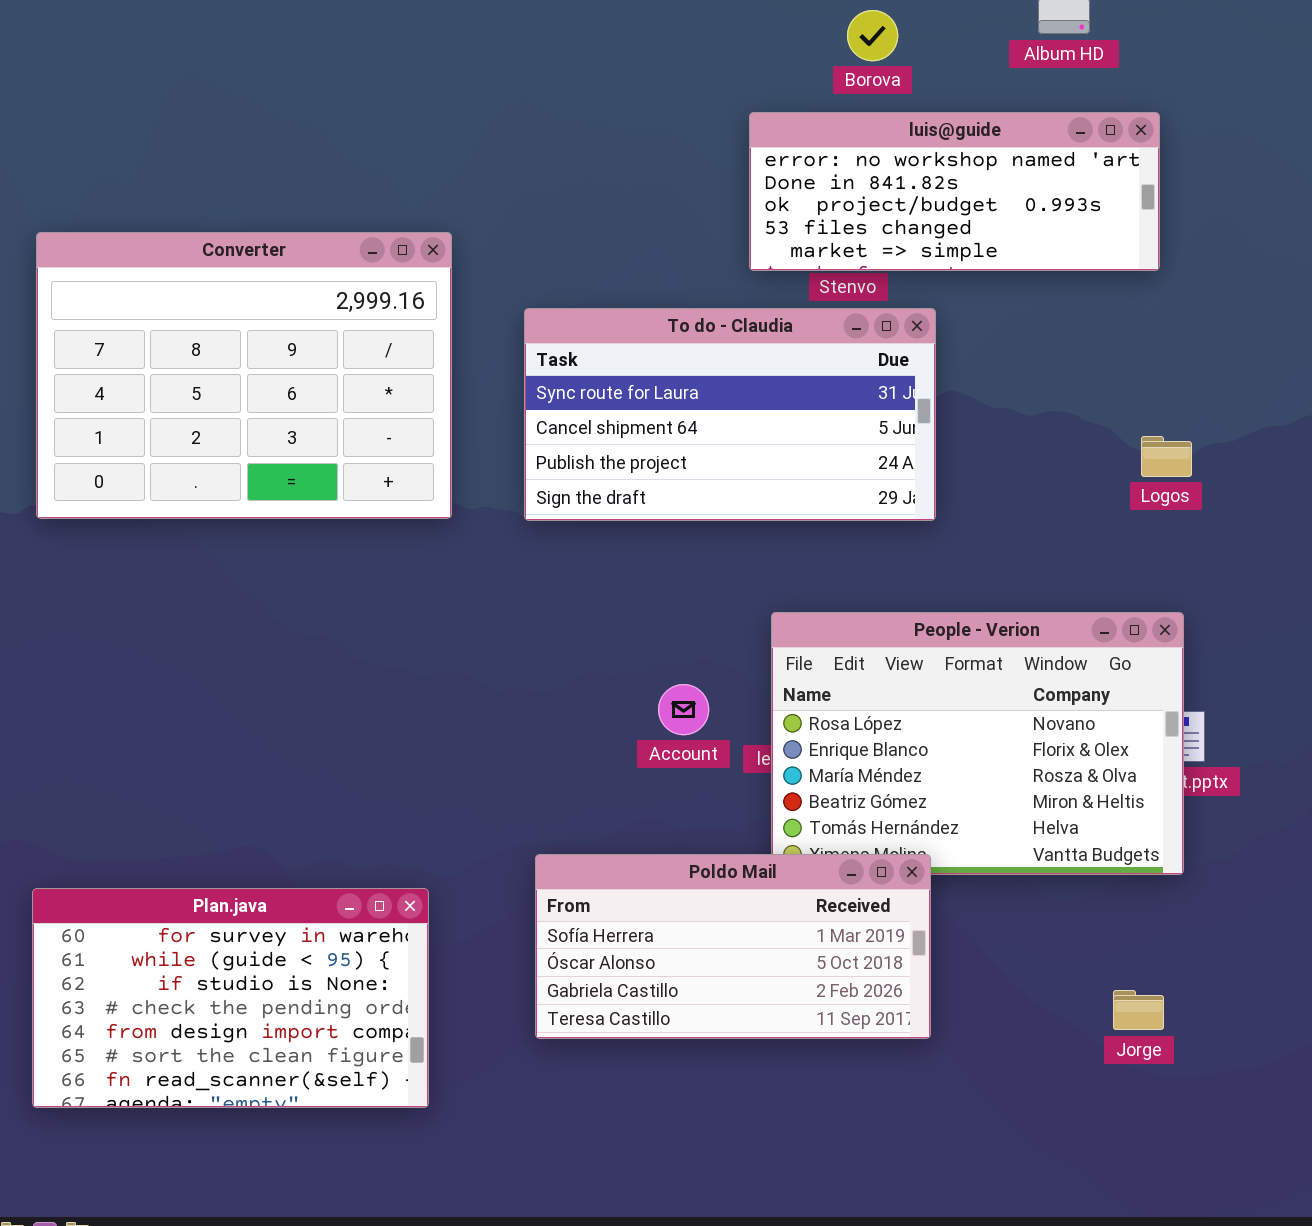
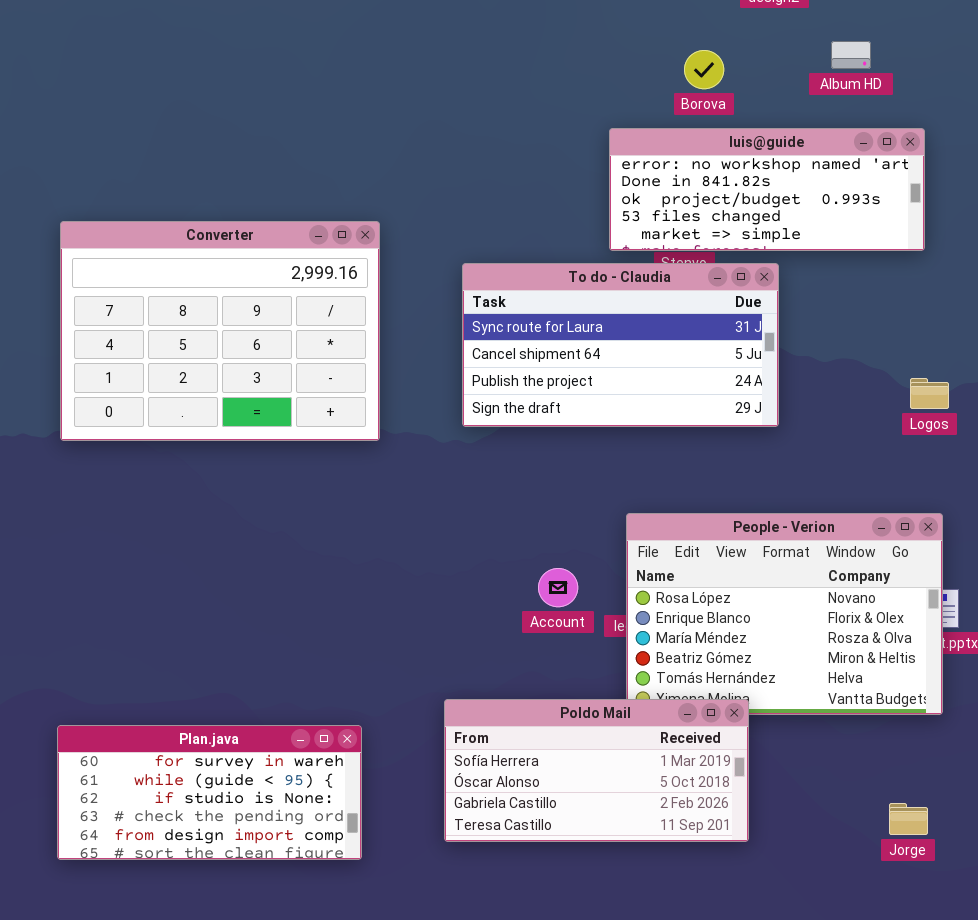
To do - Claudia: [524,308,936,521] -> [462,263,779,427], moved
Plan.java: [32,888,429,1108] -> [57,725,362,860], resized

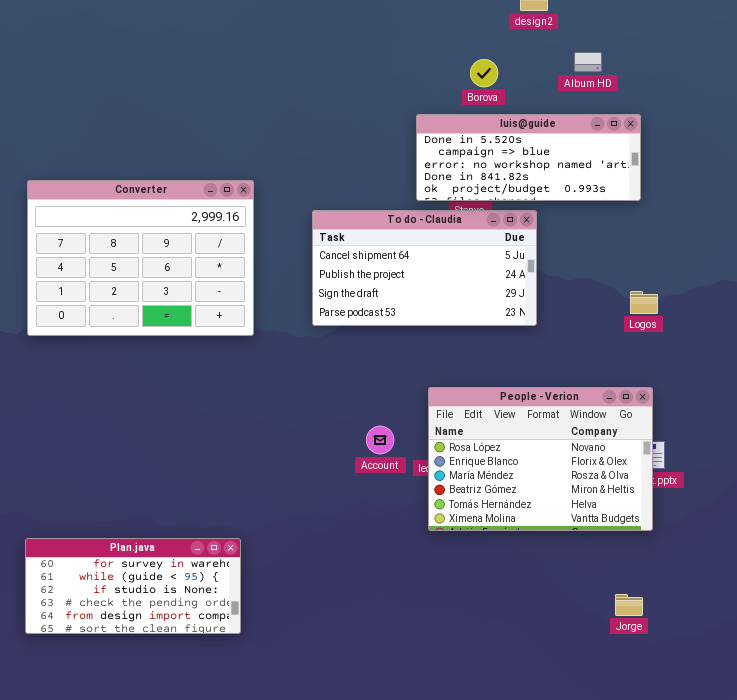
luis@guide: [609,128,925,251] -> [416,114,641,201], scrolled up 2 rows
To do - Claudia: [462,263,779,427] -> [312,210,537,326], scrolled down 1 row
Poldo Mail: [444,699,749,842] -> none, closed

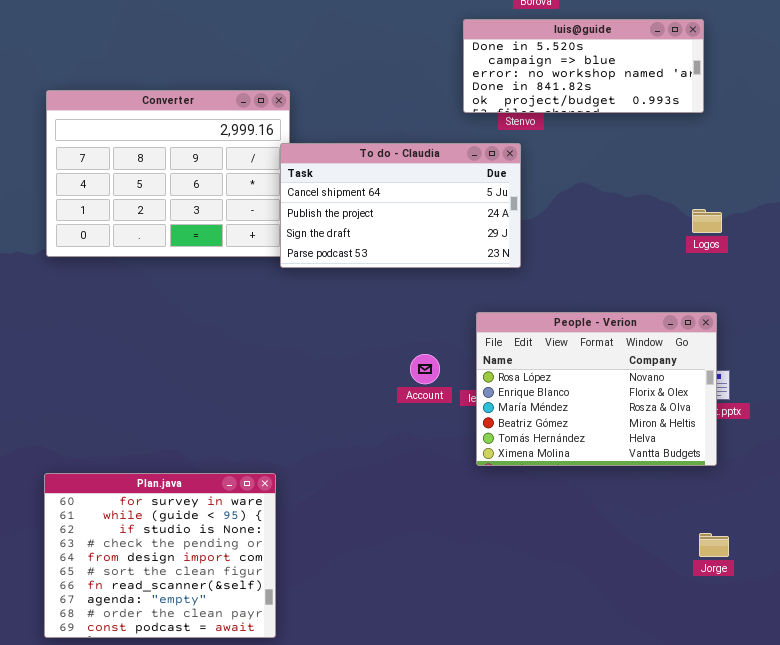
To do - Claudia: [312,210,537,326] -> [280,143,521,268], moved
Plan.java: [25,538,241,634] -> [44,473,276,638], resized
Jorge: [615,594,643,616] -> [699,533,729,557], moved

